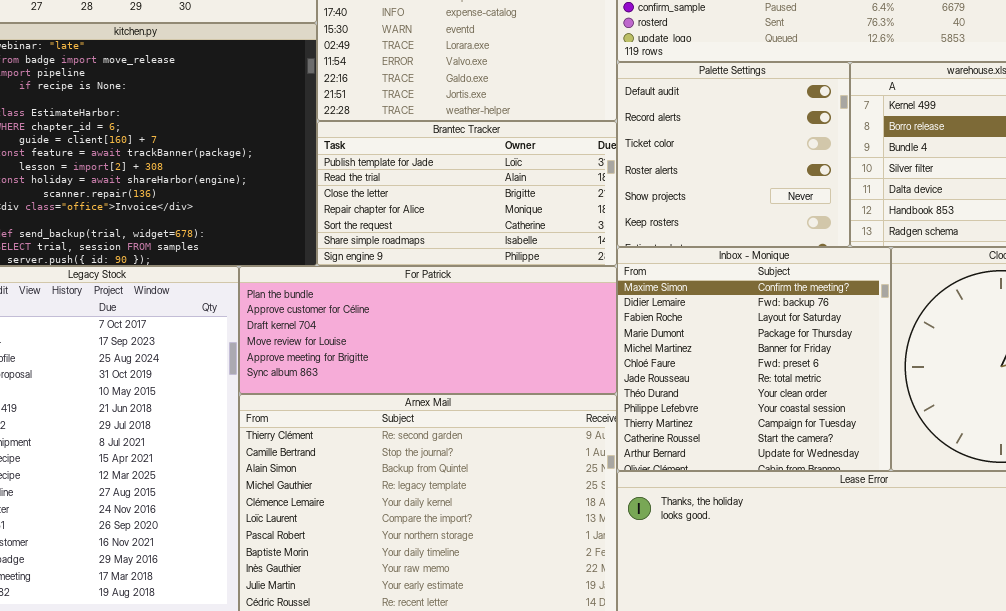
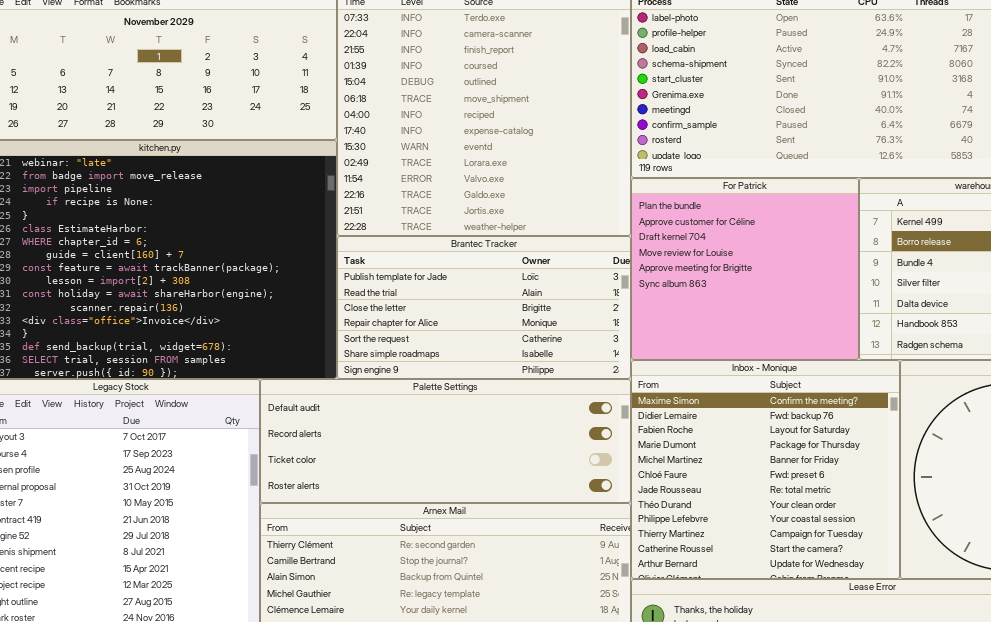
Palette Settings: [617,62,850,247] -> [260,379,631,503], moved, resized
For Patrick: [239,266,617,394] -> [631,178,859,360], moved, resized

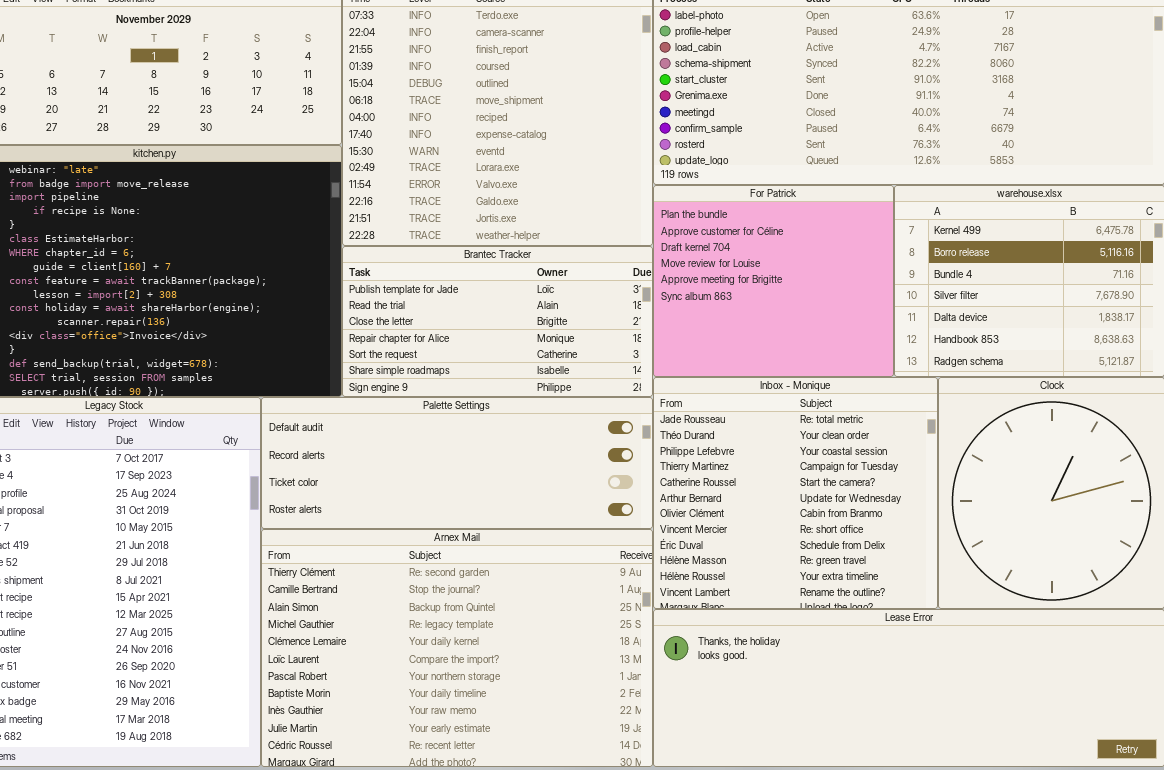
Inbox - Monique: [631,360,900,579] -> [653,377,938,609], scrolled down 6 rows

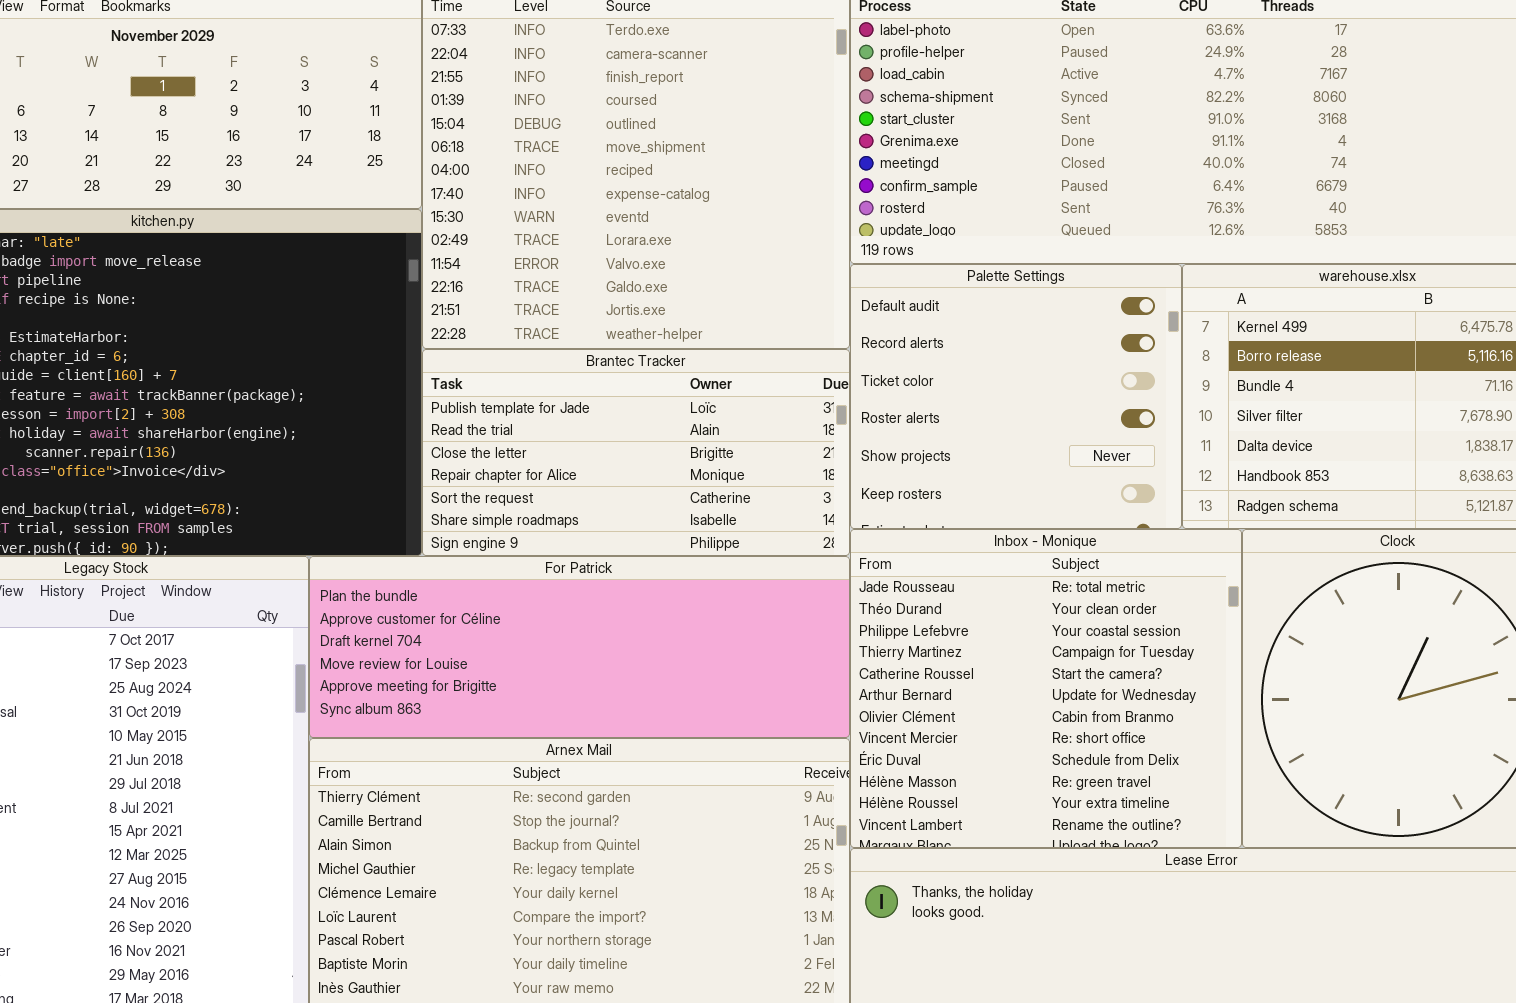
For Patrick: [653,185,894,377] -> [309,556,850,738], moved, resized
Palette Settings: [261,397,653,529] -> [850,264,1182,529], moved, resized

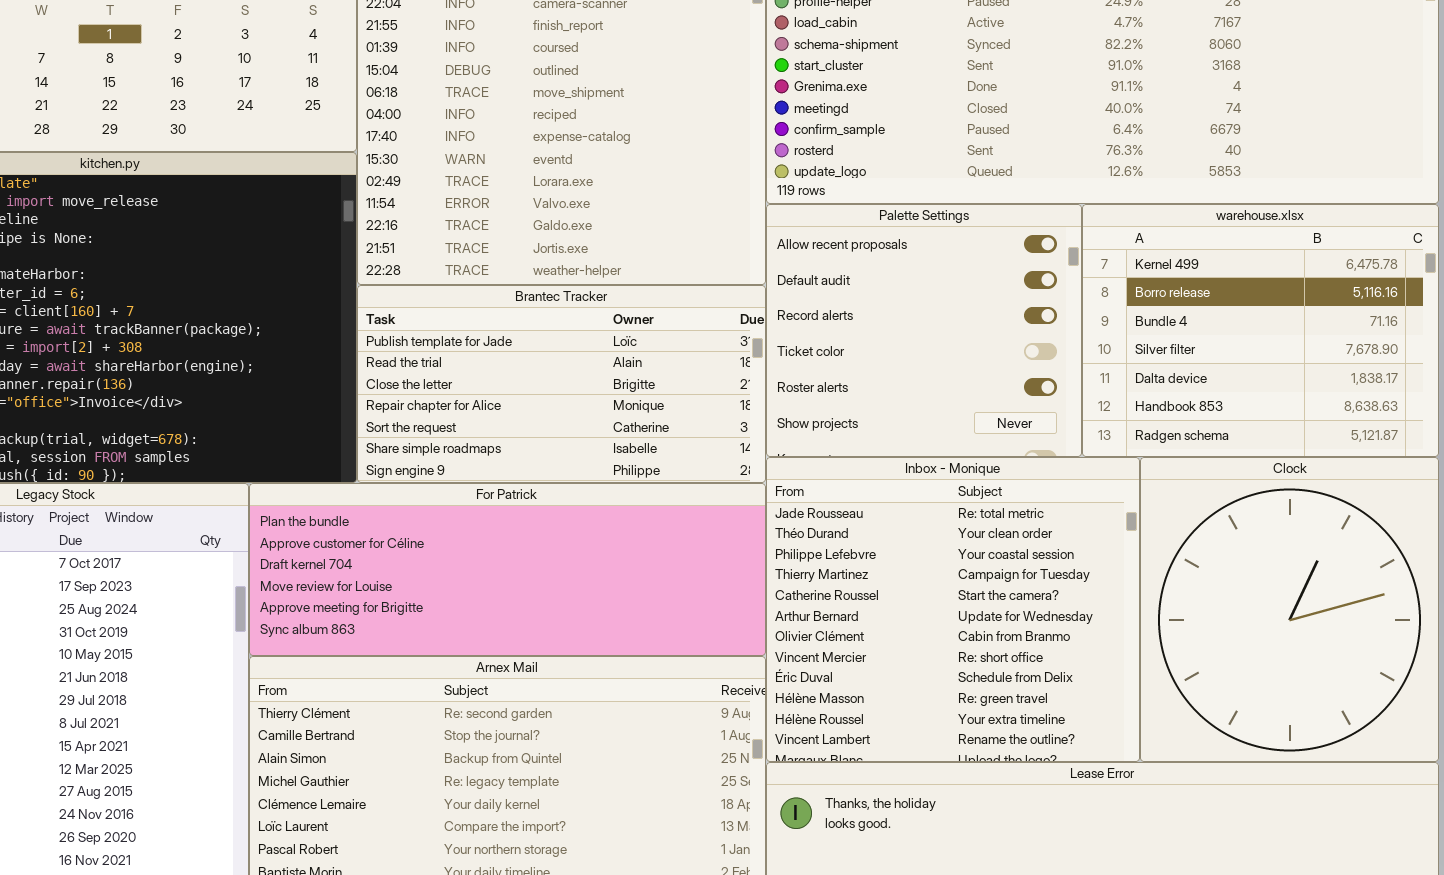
Palette Settings: [850,264,1182,529] -> [766,204,1082,457], scrolled up 1 row

